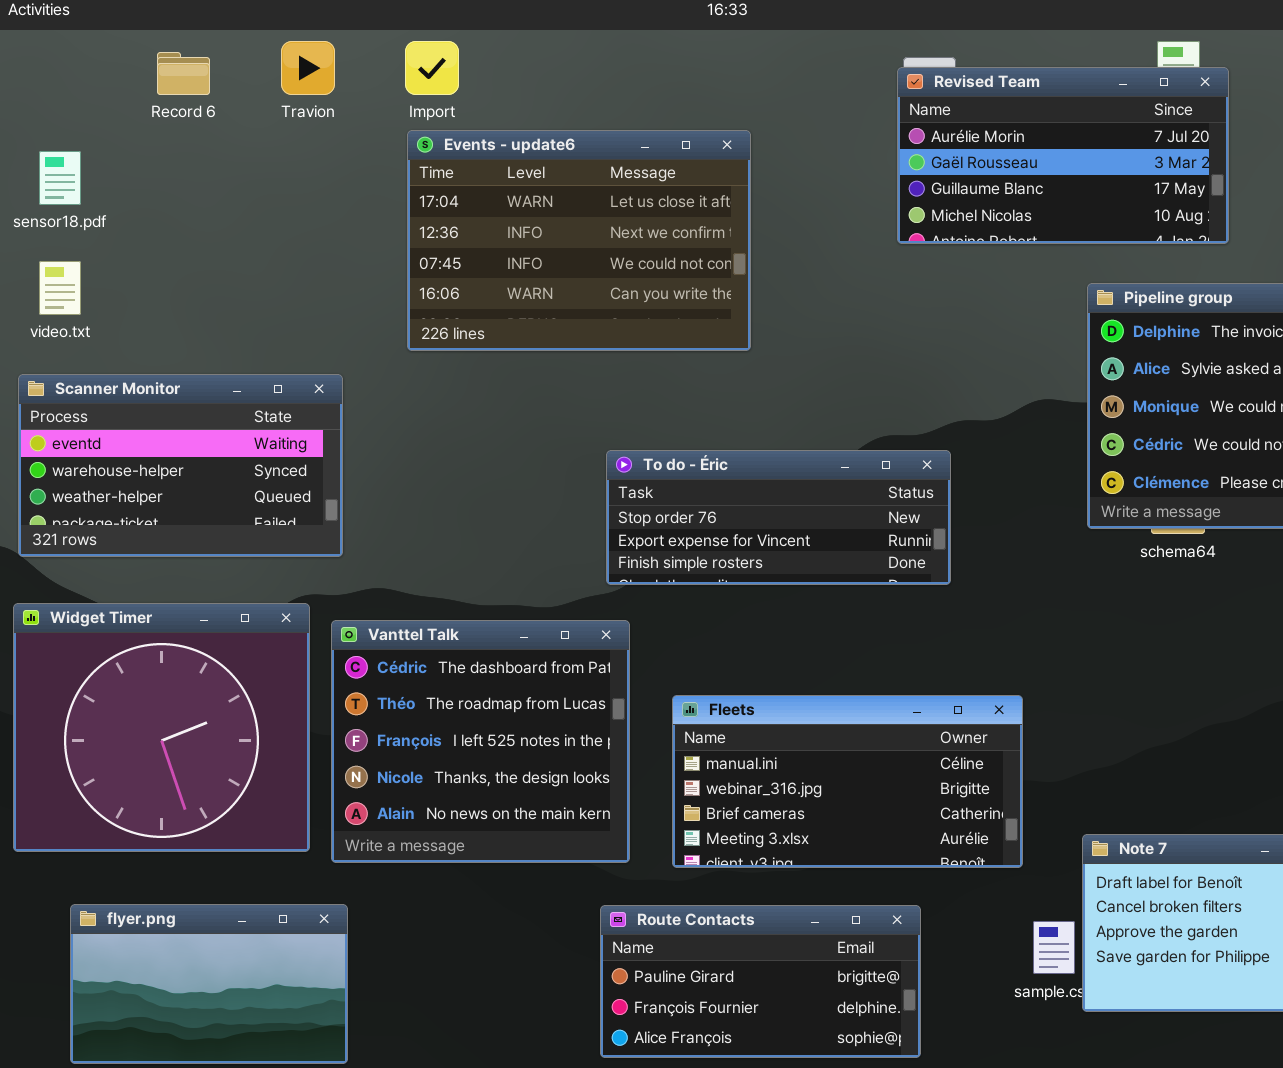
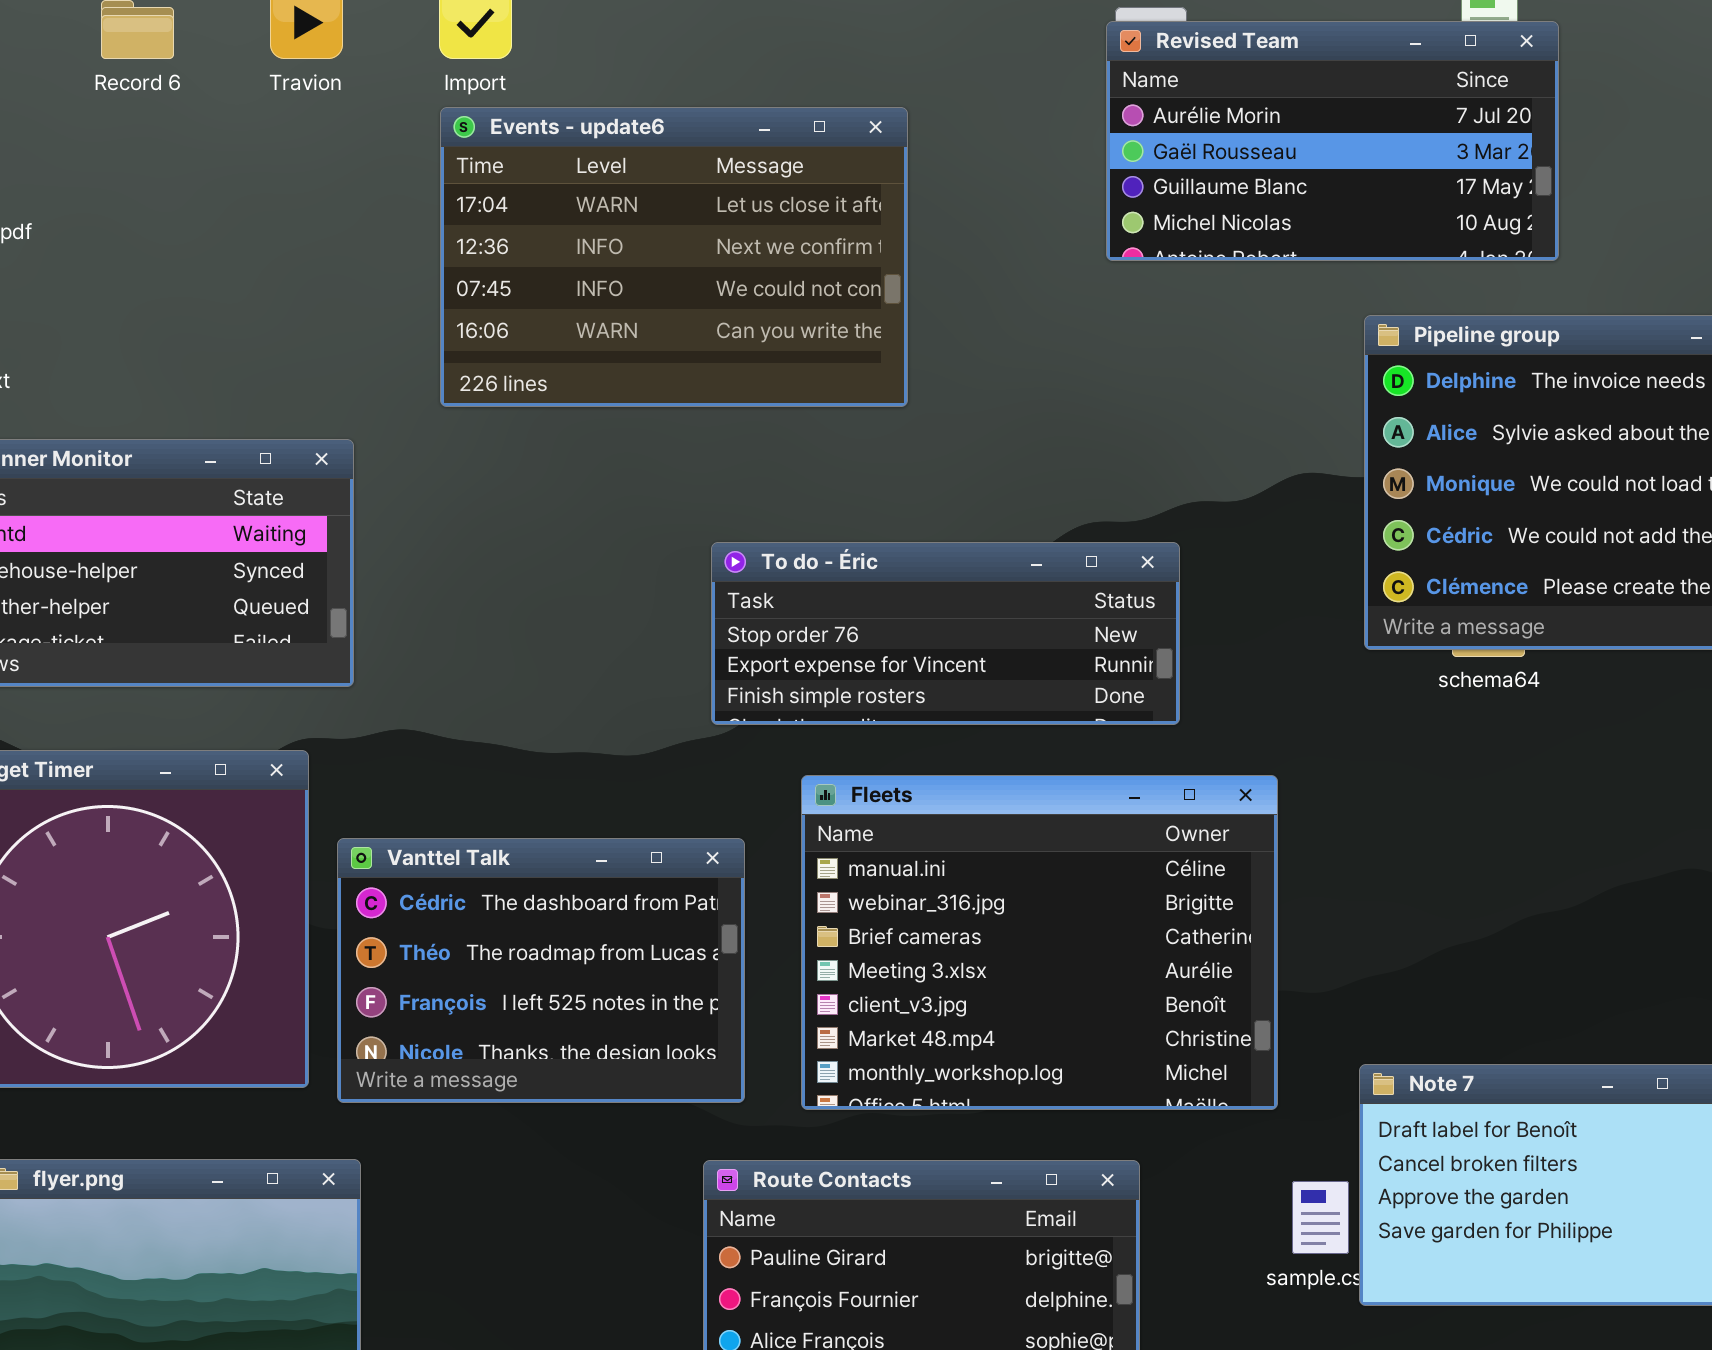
Vanttel Talk: [331,620,630,863] -> [337,838,745,1103], resized
Fleets: [672,695,1023,868] -> [801,775,1278,1110], resized

